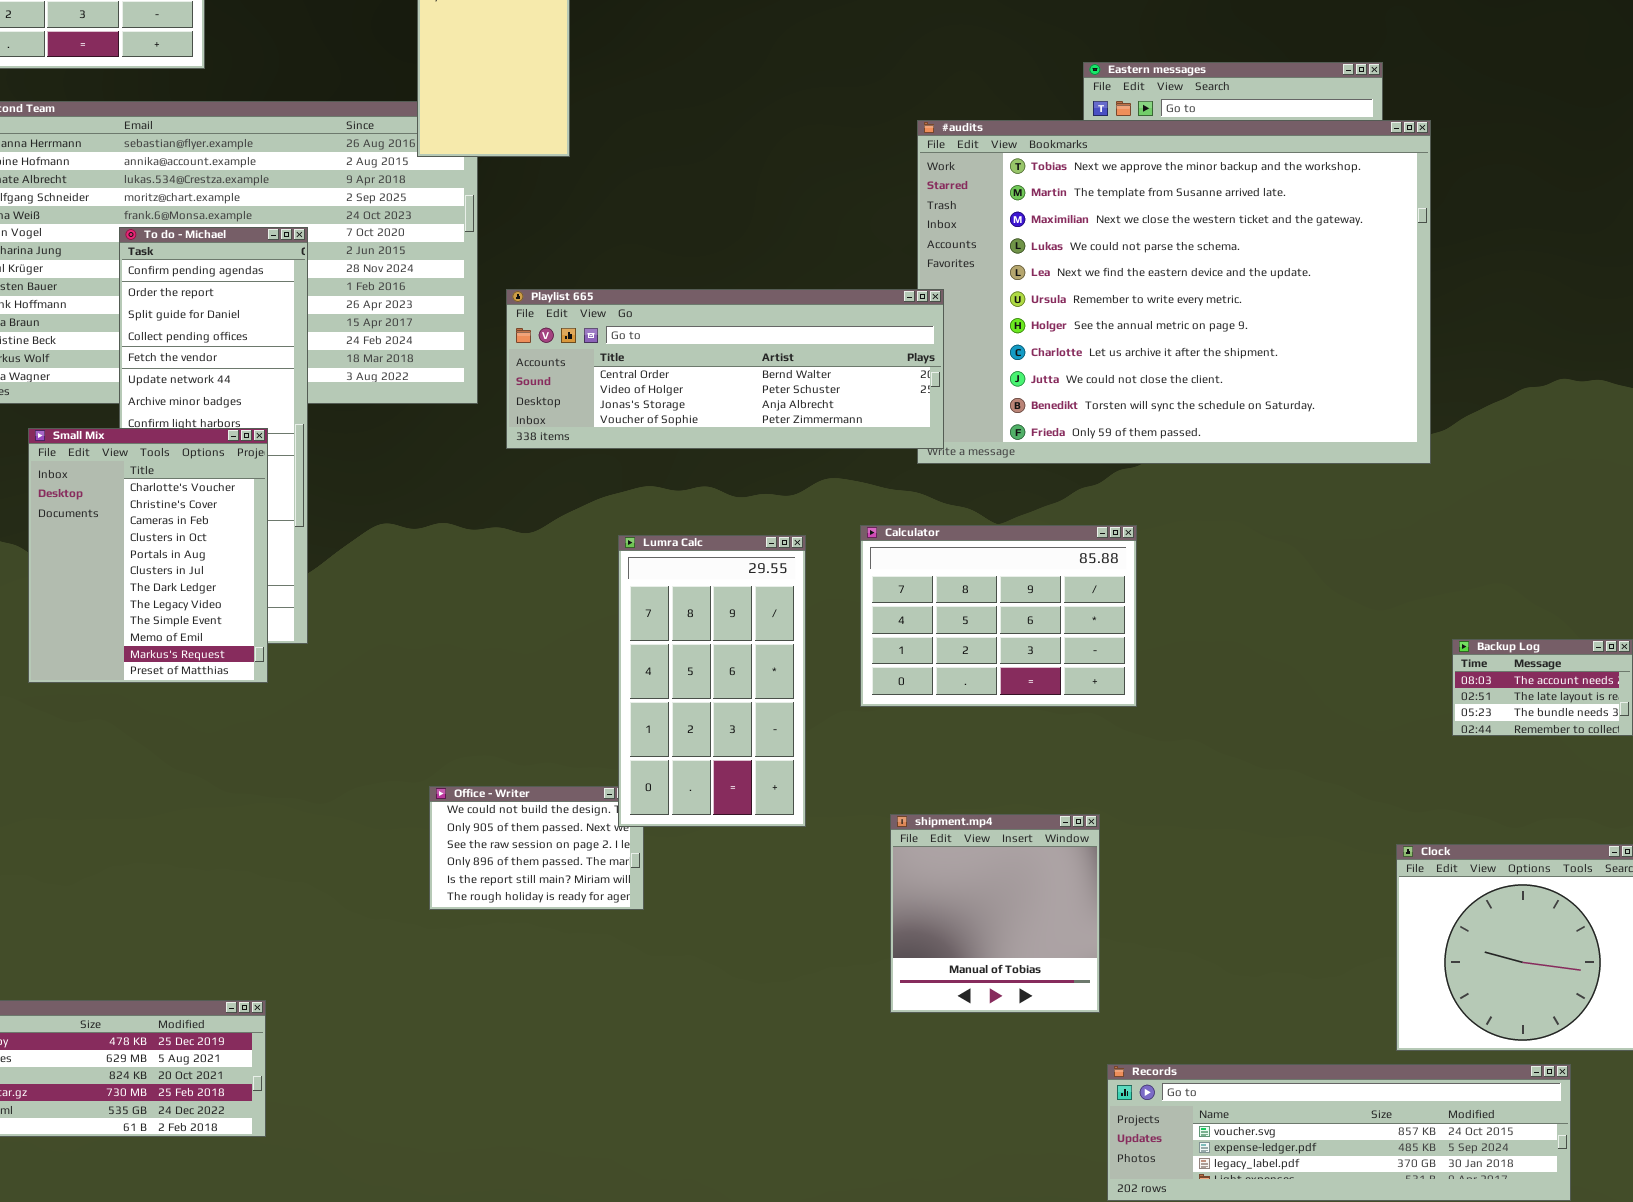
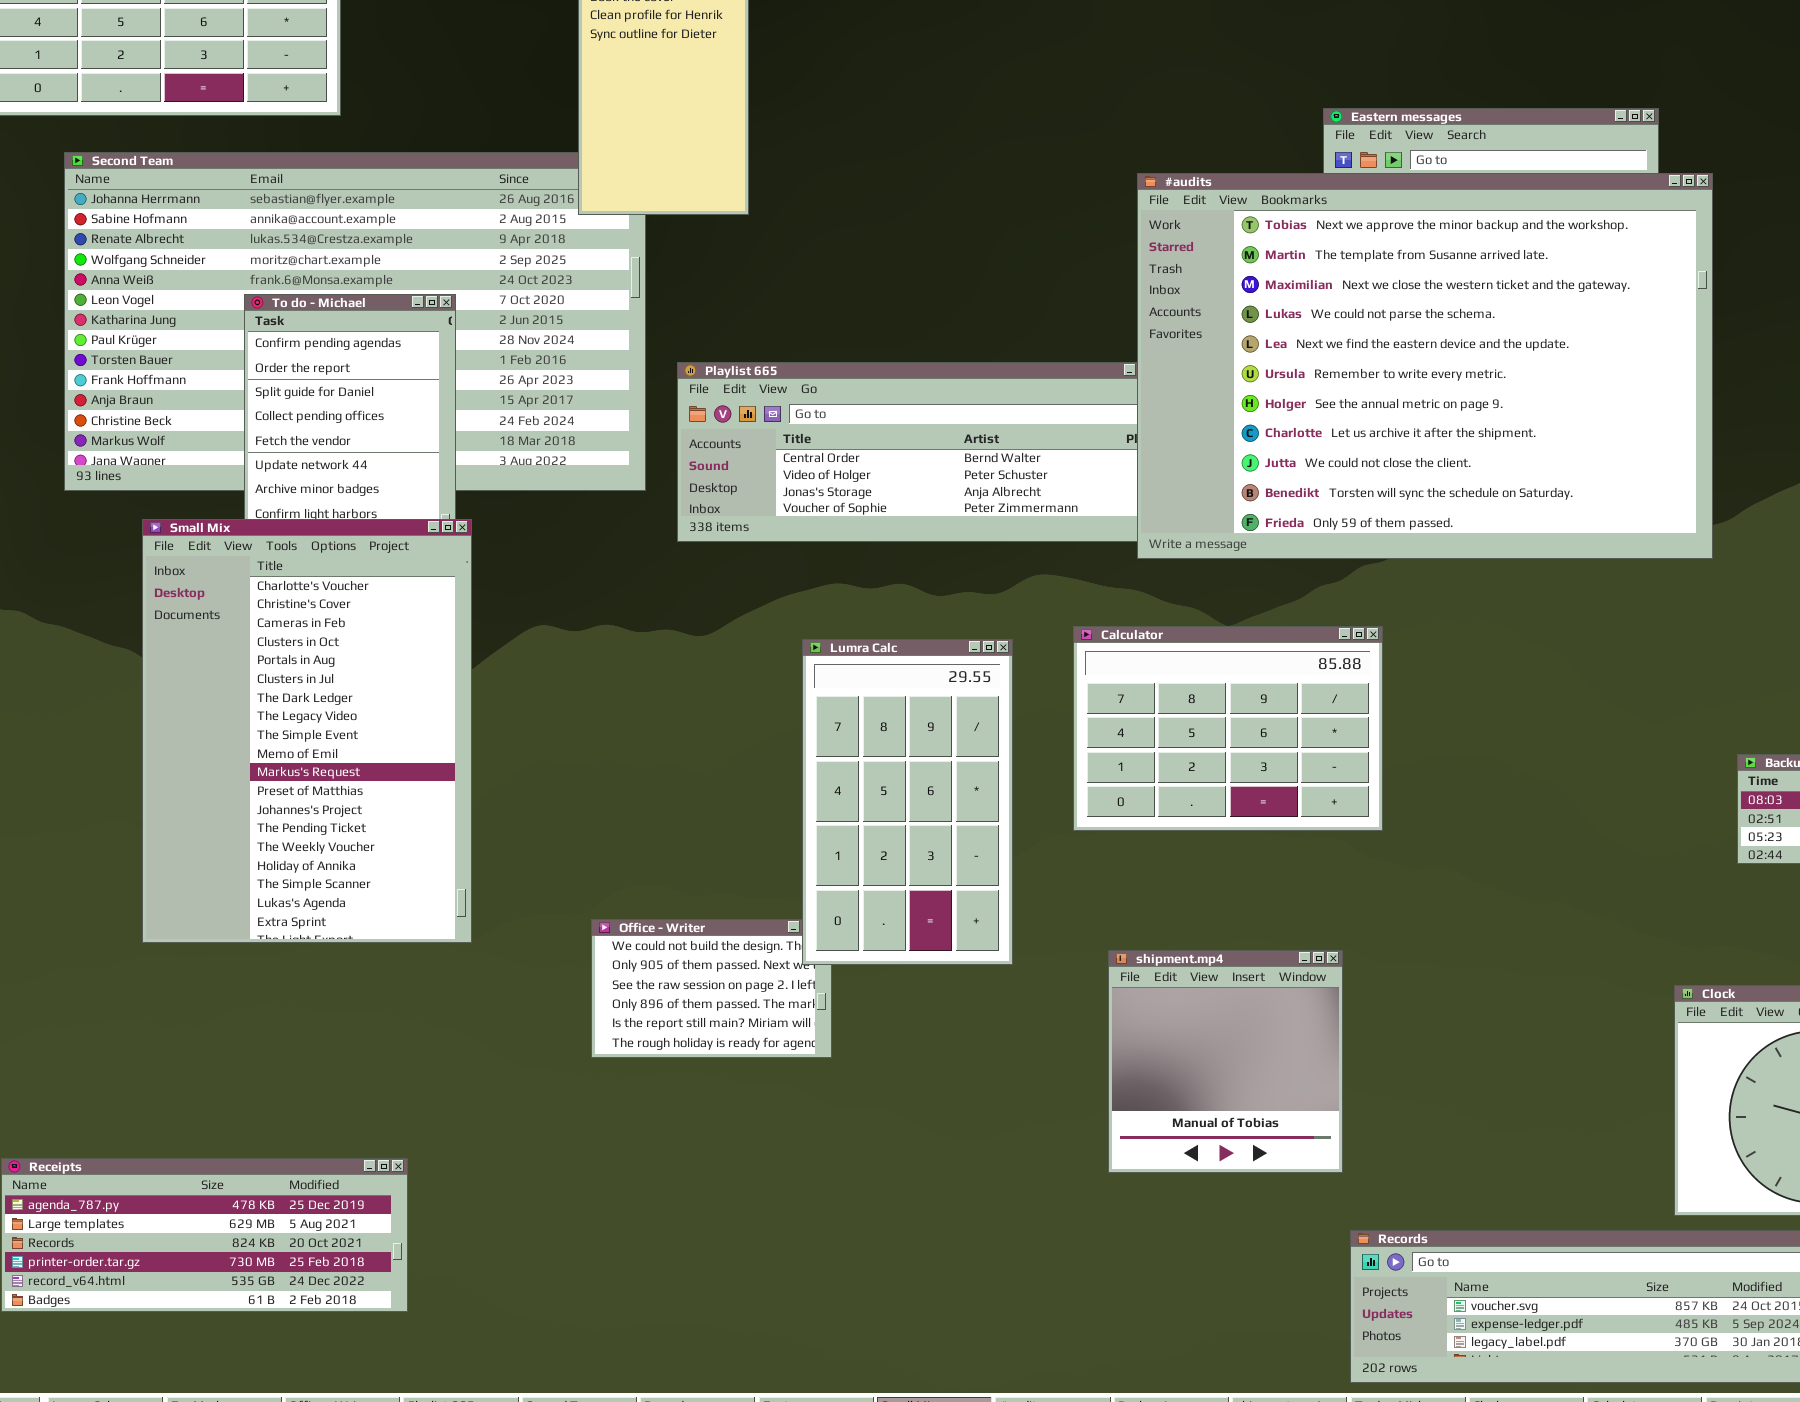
#audits: [917,120,1431,464] -> [1137,173,1713,559], raised
Small Mix: [28,428,268,683] -> [142,519,472,943], resized

